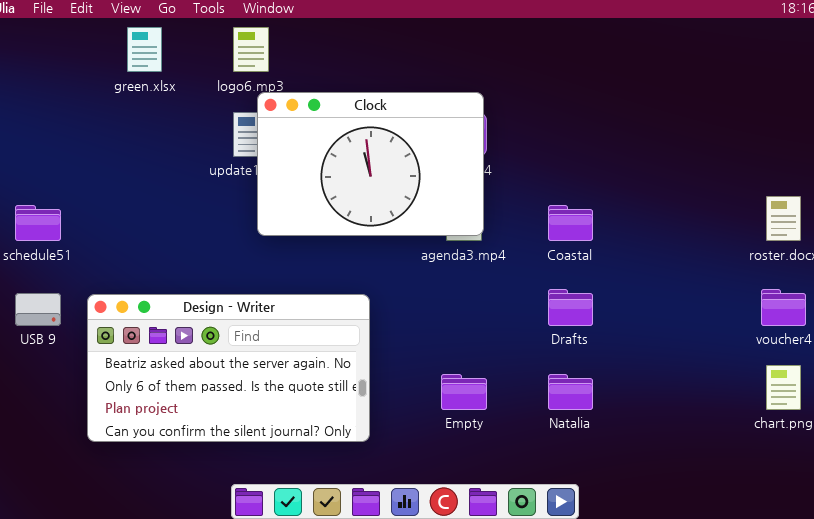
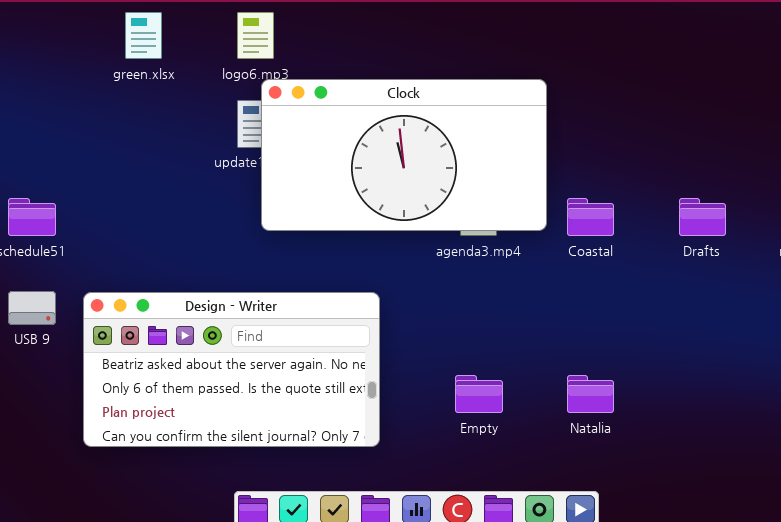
Clock: [257,92,484,236] -> [261,79,547,231], resized
Drafts: [548,289,593,326] -> [679,198,726,236], moved

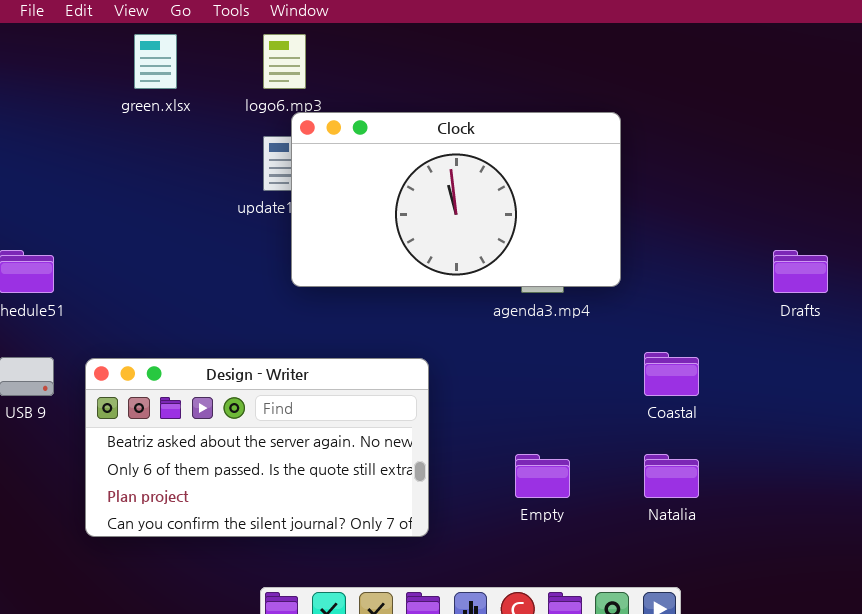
Coastal: [567,198,614,236] -> [644,352,699,396], moved

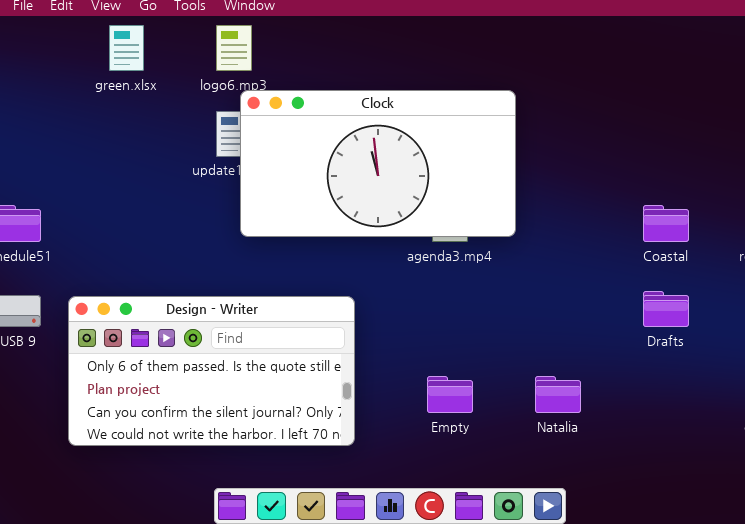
Drafts: [773,250,828,293] -> [643,291,689,327], moved
Coastal: [644,352,699,396] -> [643,205,689,242], moved
Design - Writer: [85,358,429,537] -> [68,296,355,446], scrolled down 1 row

